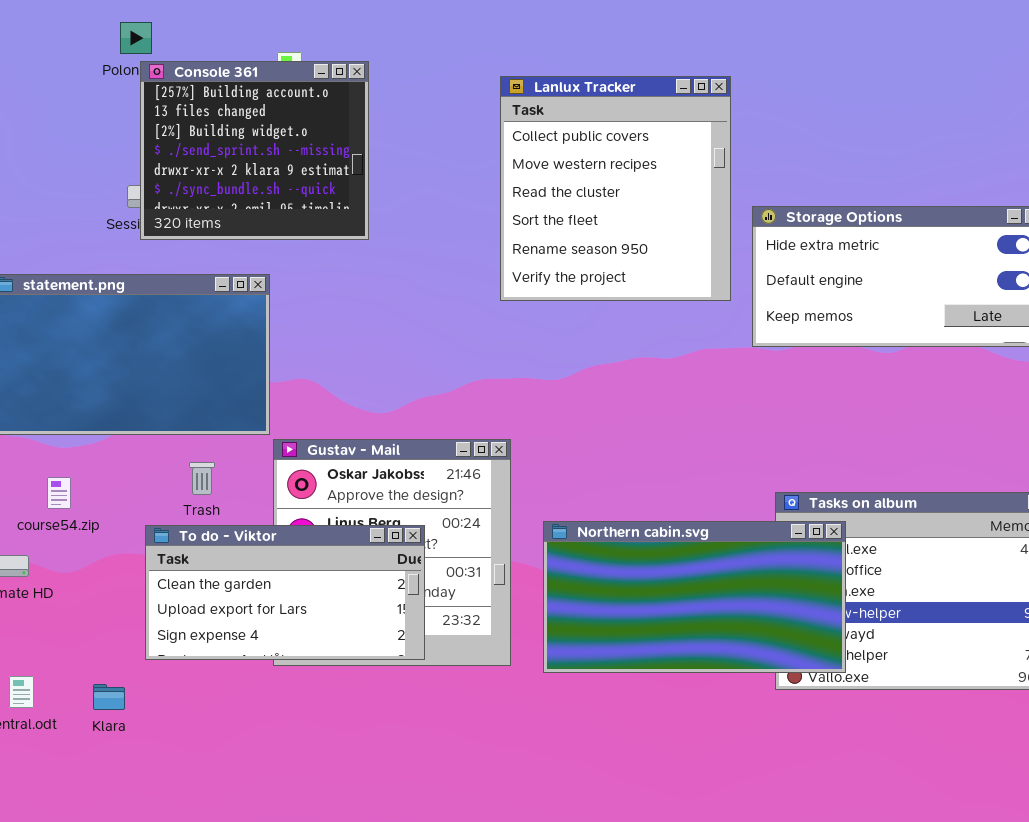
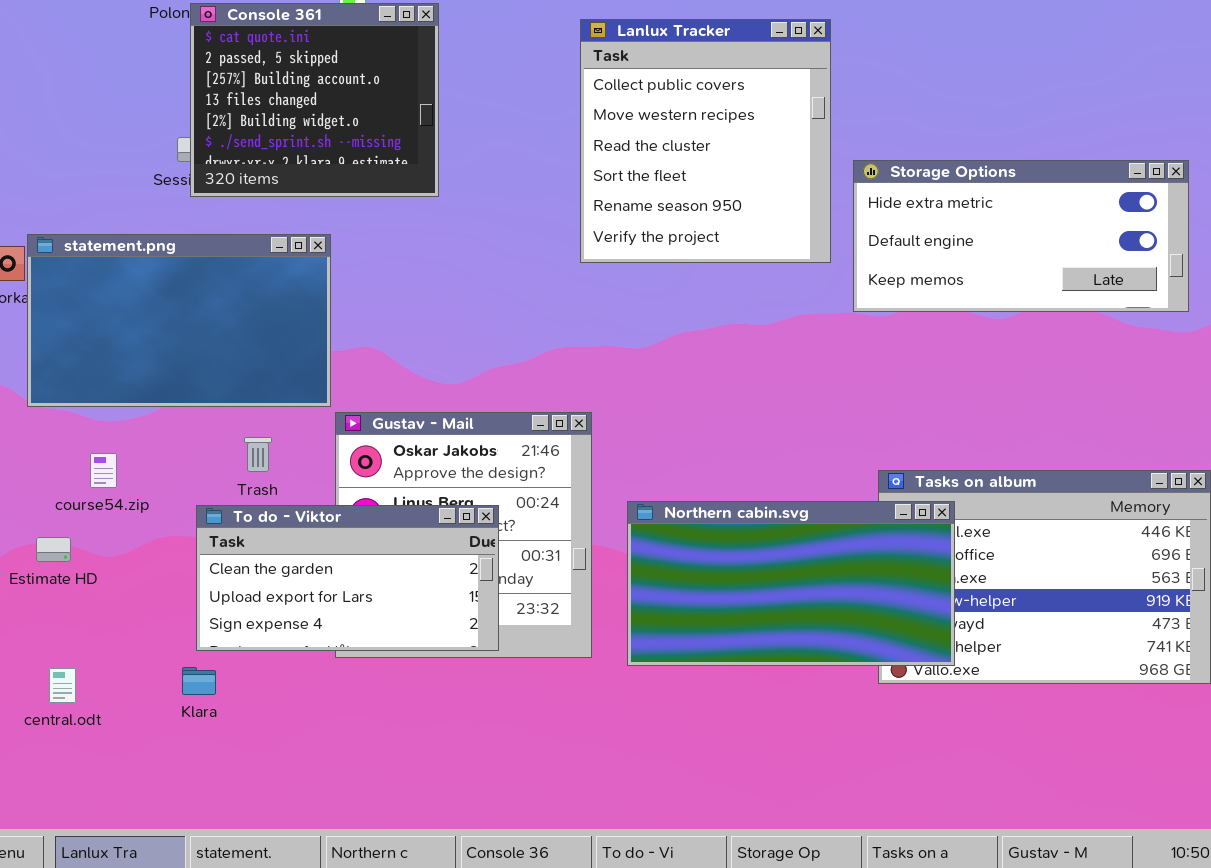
Console 361: [140,61,369,240] -> [190,3,439,197], scrolled up 2 rows
Klara: [93,684,125,710] -> [182,667,216,695], moved

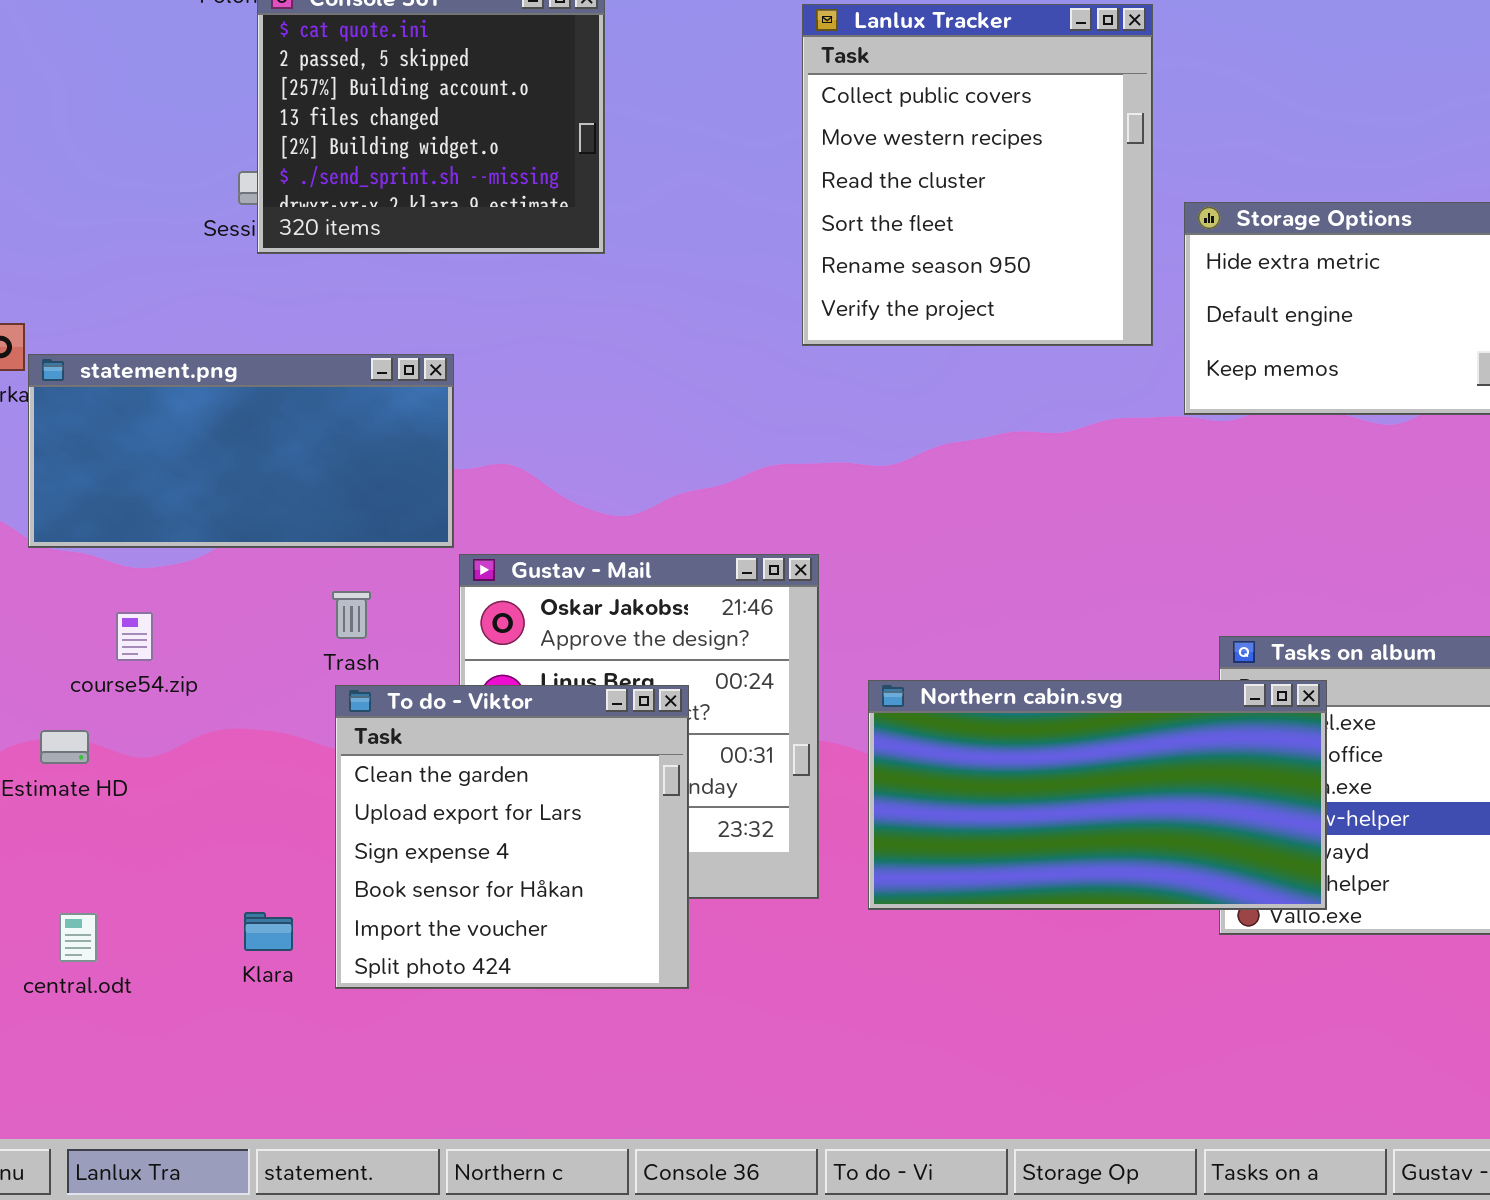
statement.png: [27,234,331,407] -> [28,354,454,548], resized
To do - Viktor: [196,505,499,651] -> [335,685,689,989], resized

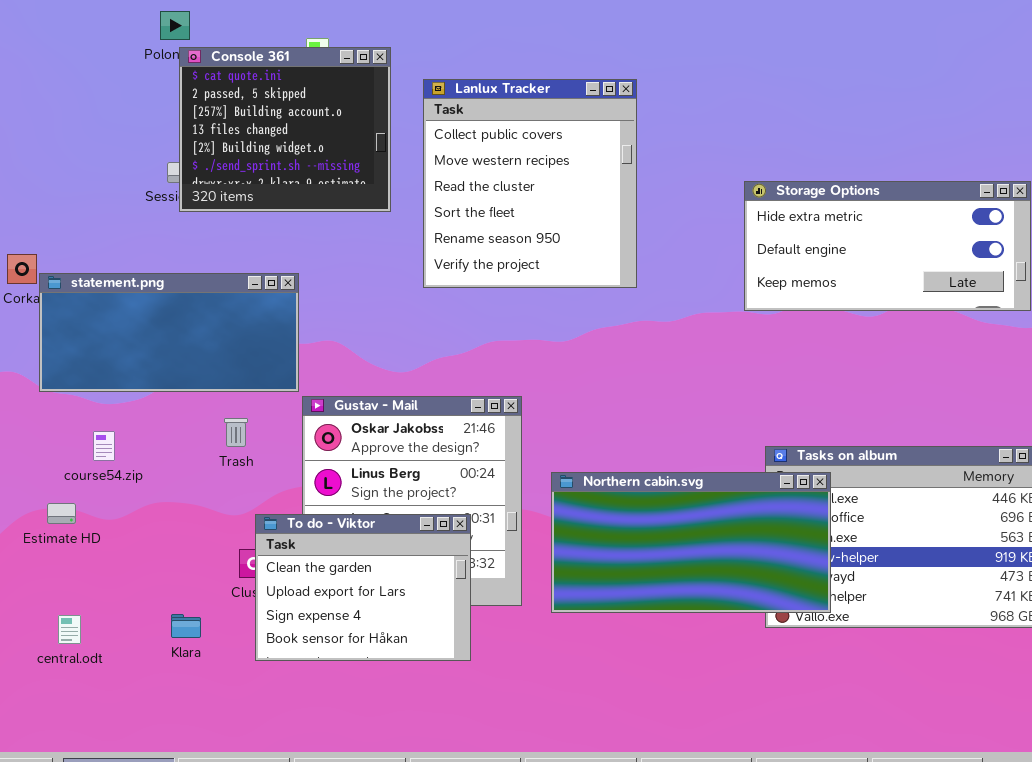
Lanlux Tracker: [802,4,1153,346] -> [423,79,637,288], moved
To do - Viktor: [335,685,689,989] -> [255,514,471,661], moved, resized

